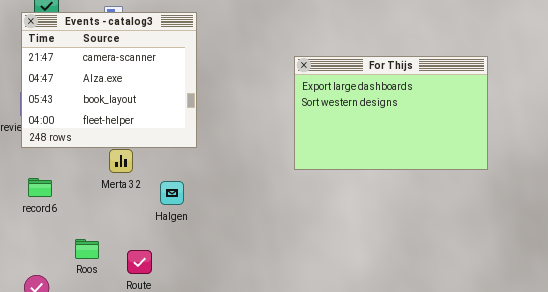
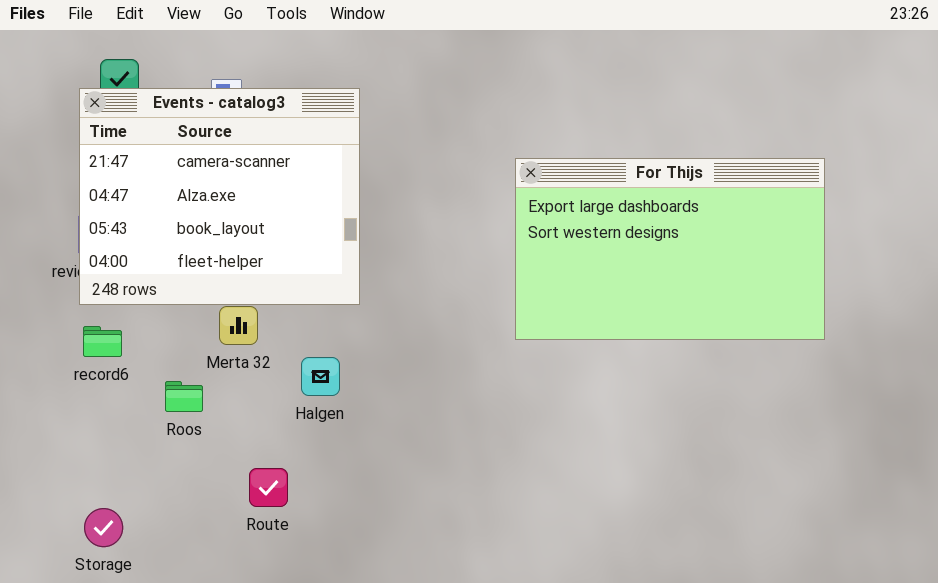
record6: [28,178,52,197] -> [83,326,122,357], moved
Roos: [75,239,99,259] -> [165,381,203,412], moved

